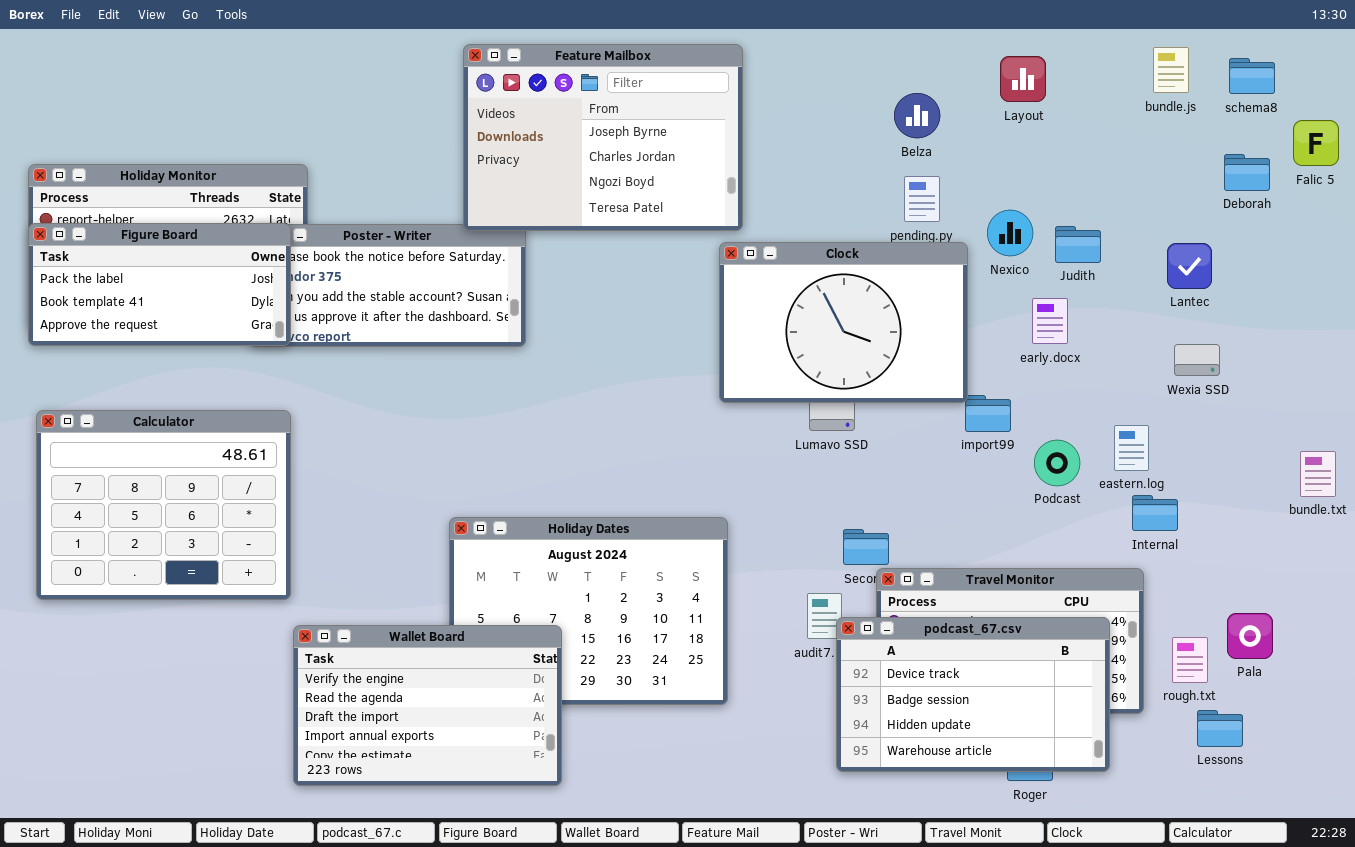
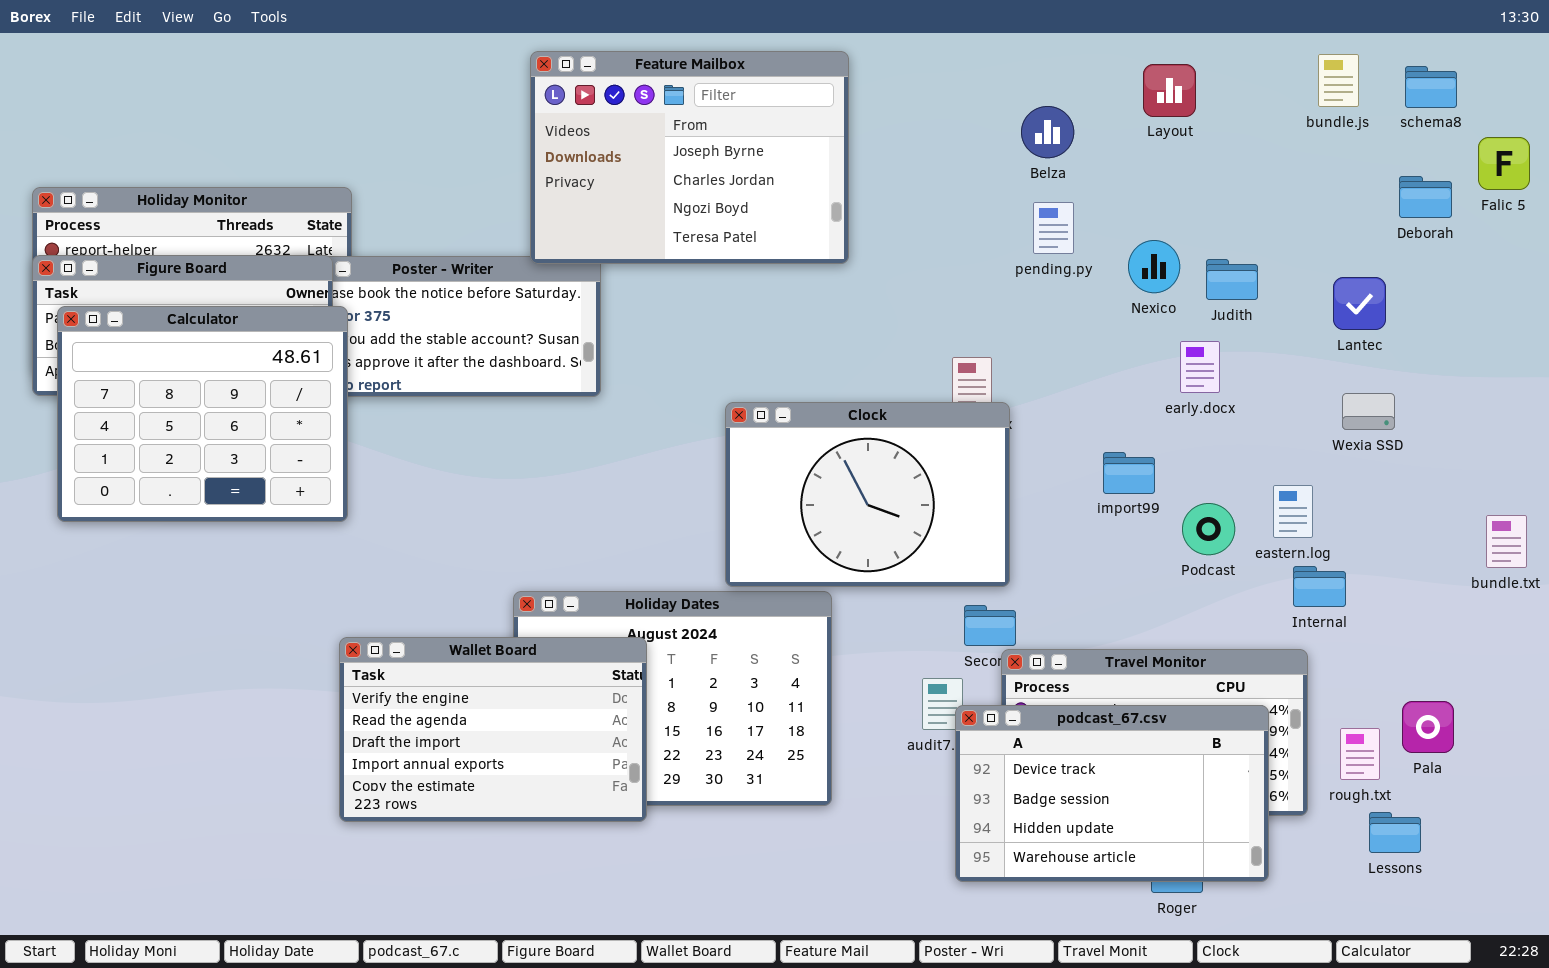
Clock: [719,242,968,403] -> [725,402,1010,587], moved
Calculator: [36,410,291,600] -> [57,306,348,522], moved
Wallet Board: [293,625,562,786] -> [339,637,647,822], moved

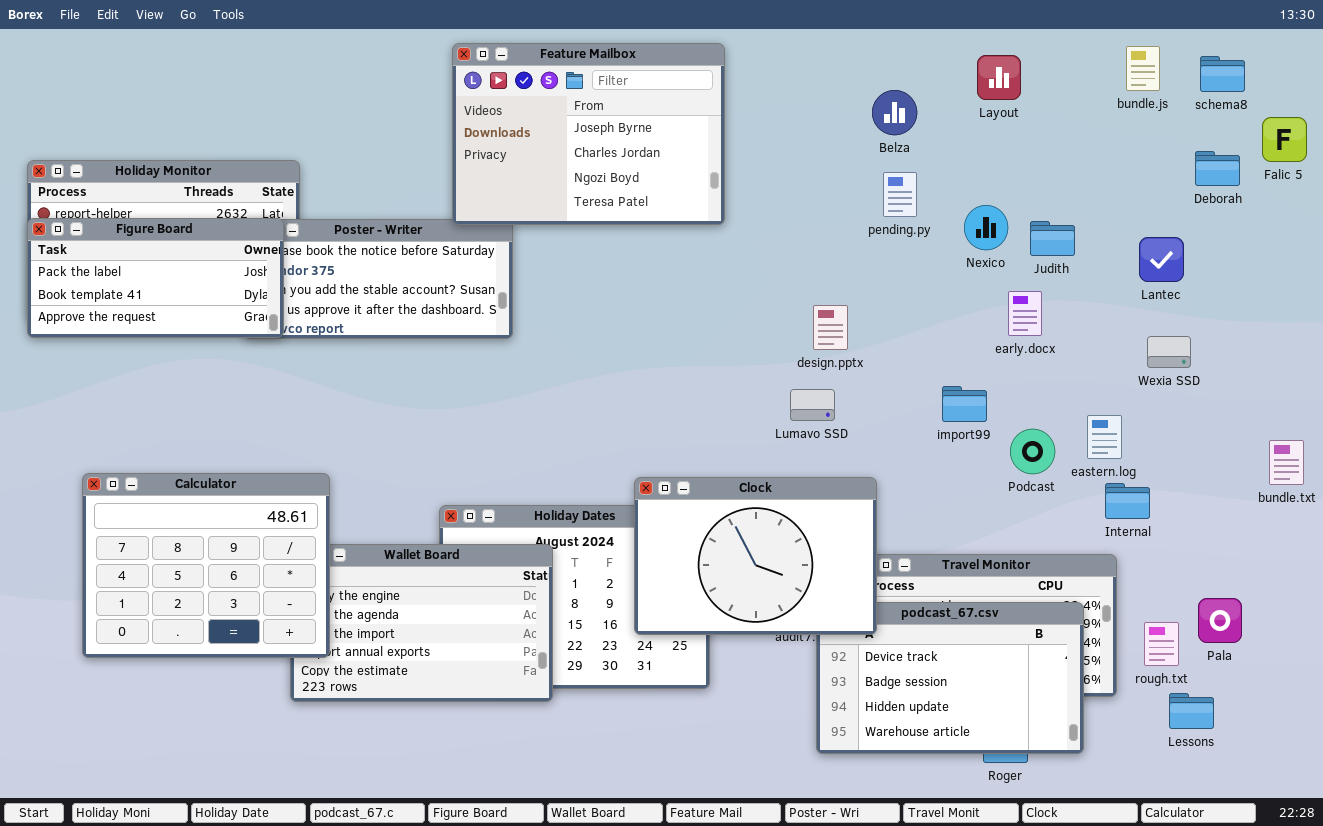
Calculator: [57,306,348,522] -> [82,473,330,658], moved
Clock: [725,402,1010,587] -> [634,477,877,635], moved

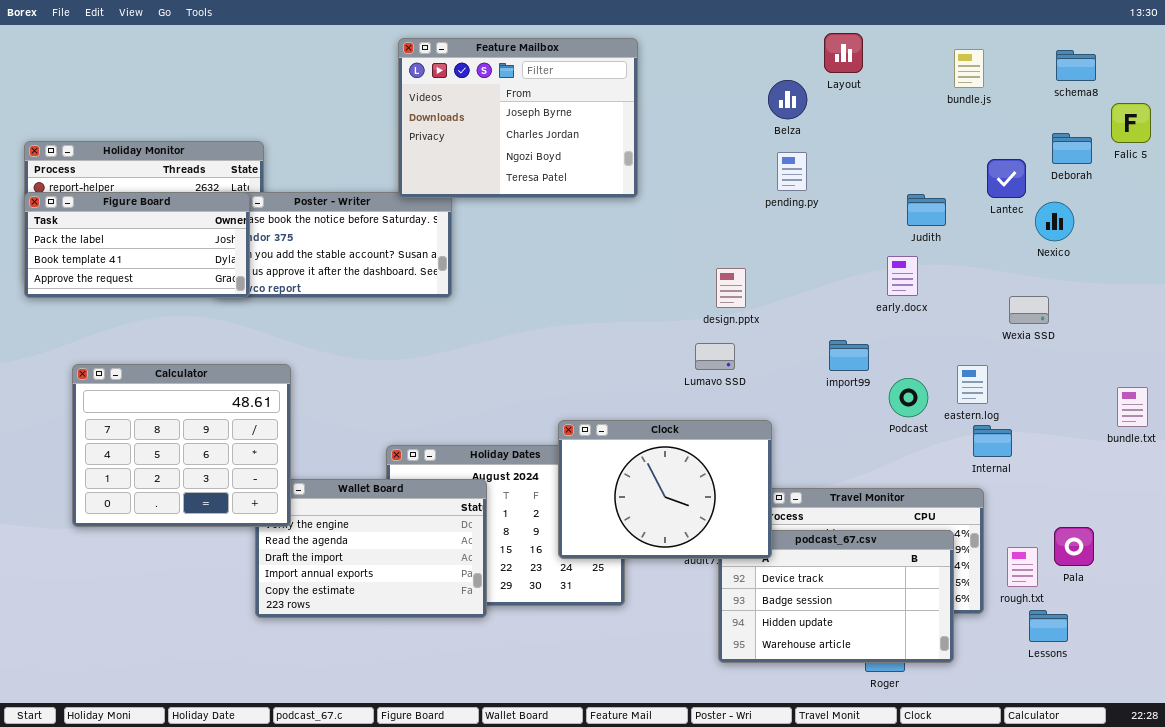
bundle.js: [1126,46,1160,91] -> [954,49,984,88], moved
Layout: [977,55,1021,100] -> [824,33,863,73], moved
Nexico: [964,205,1008,250] -> [1035,202,1074,241], moved
Lantec: [1139,237,1184,282] -> [987,159,1026,198], moved
Calculator: [82,473,330,658] -> [72,364,291,527], moved

